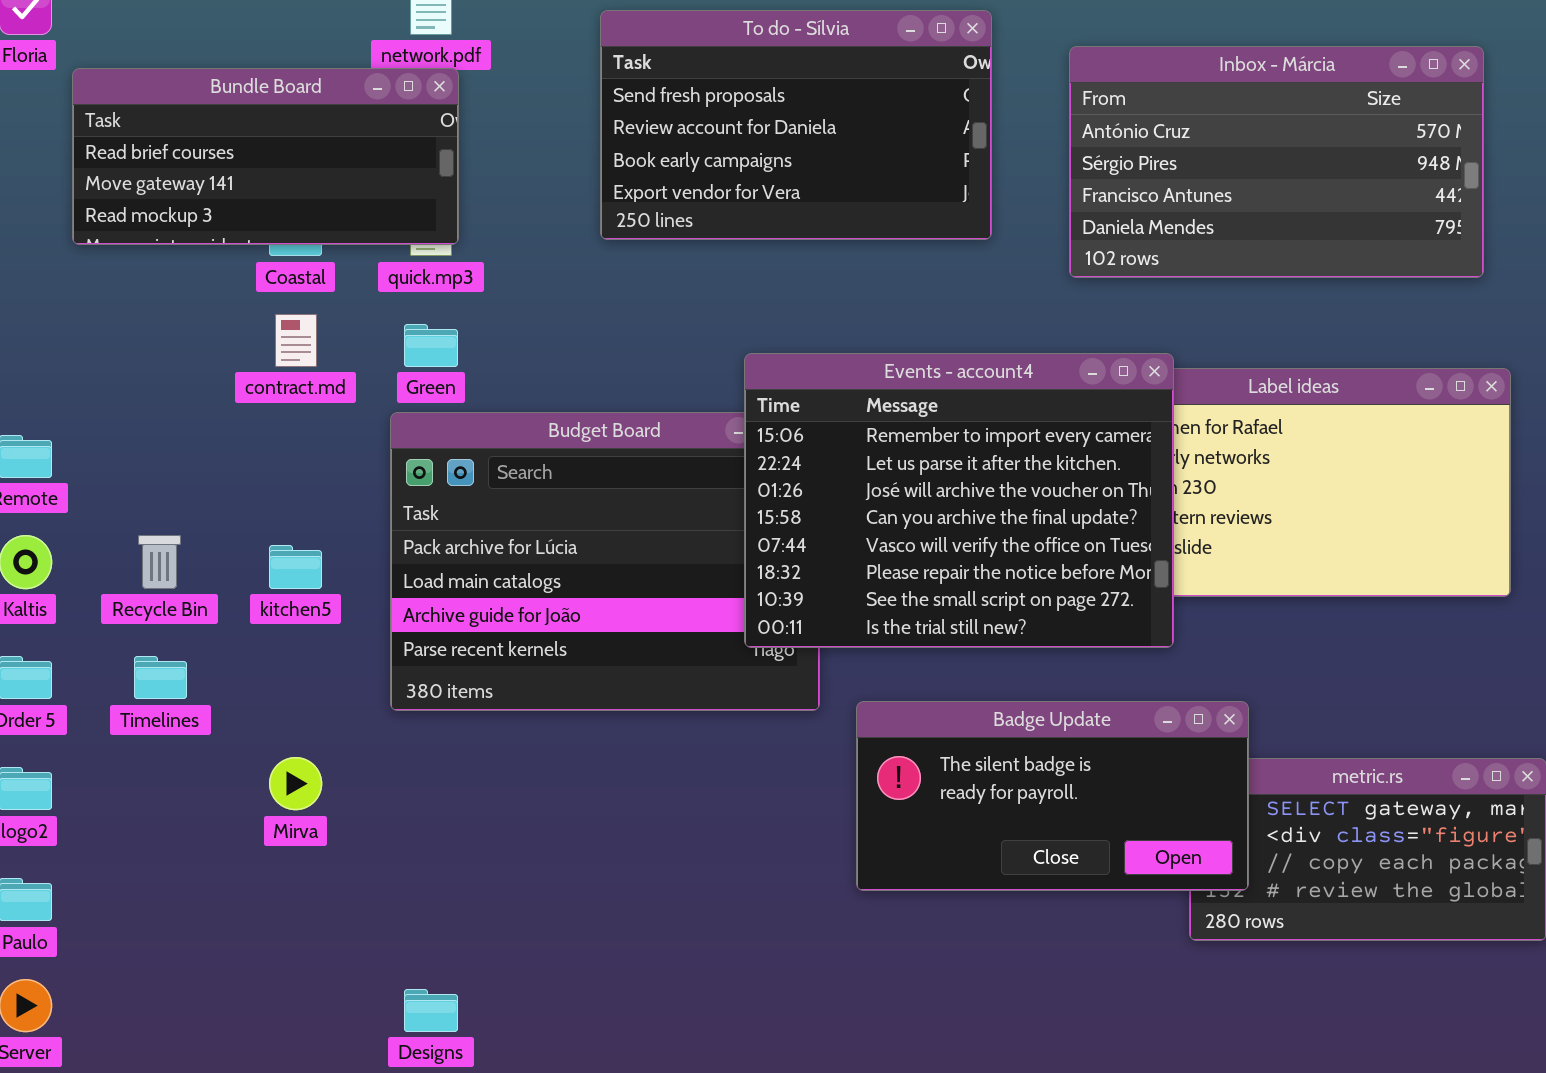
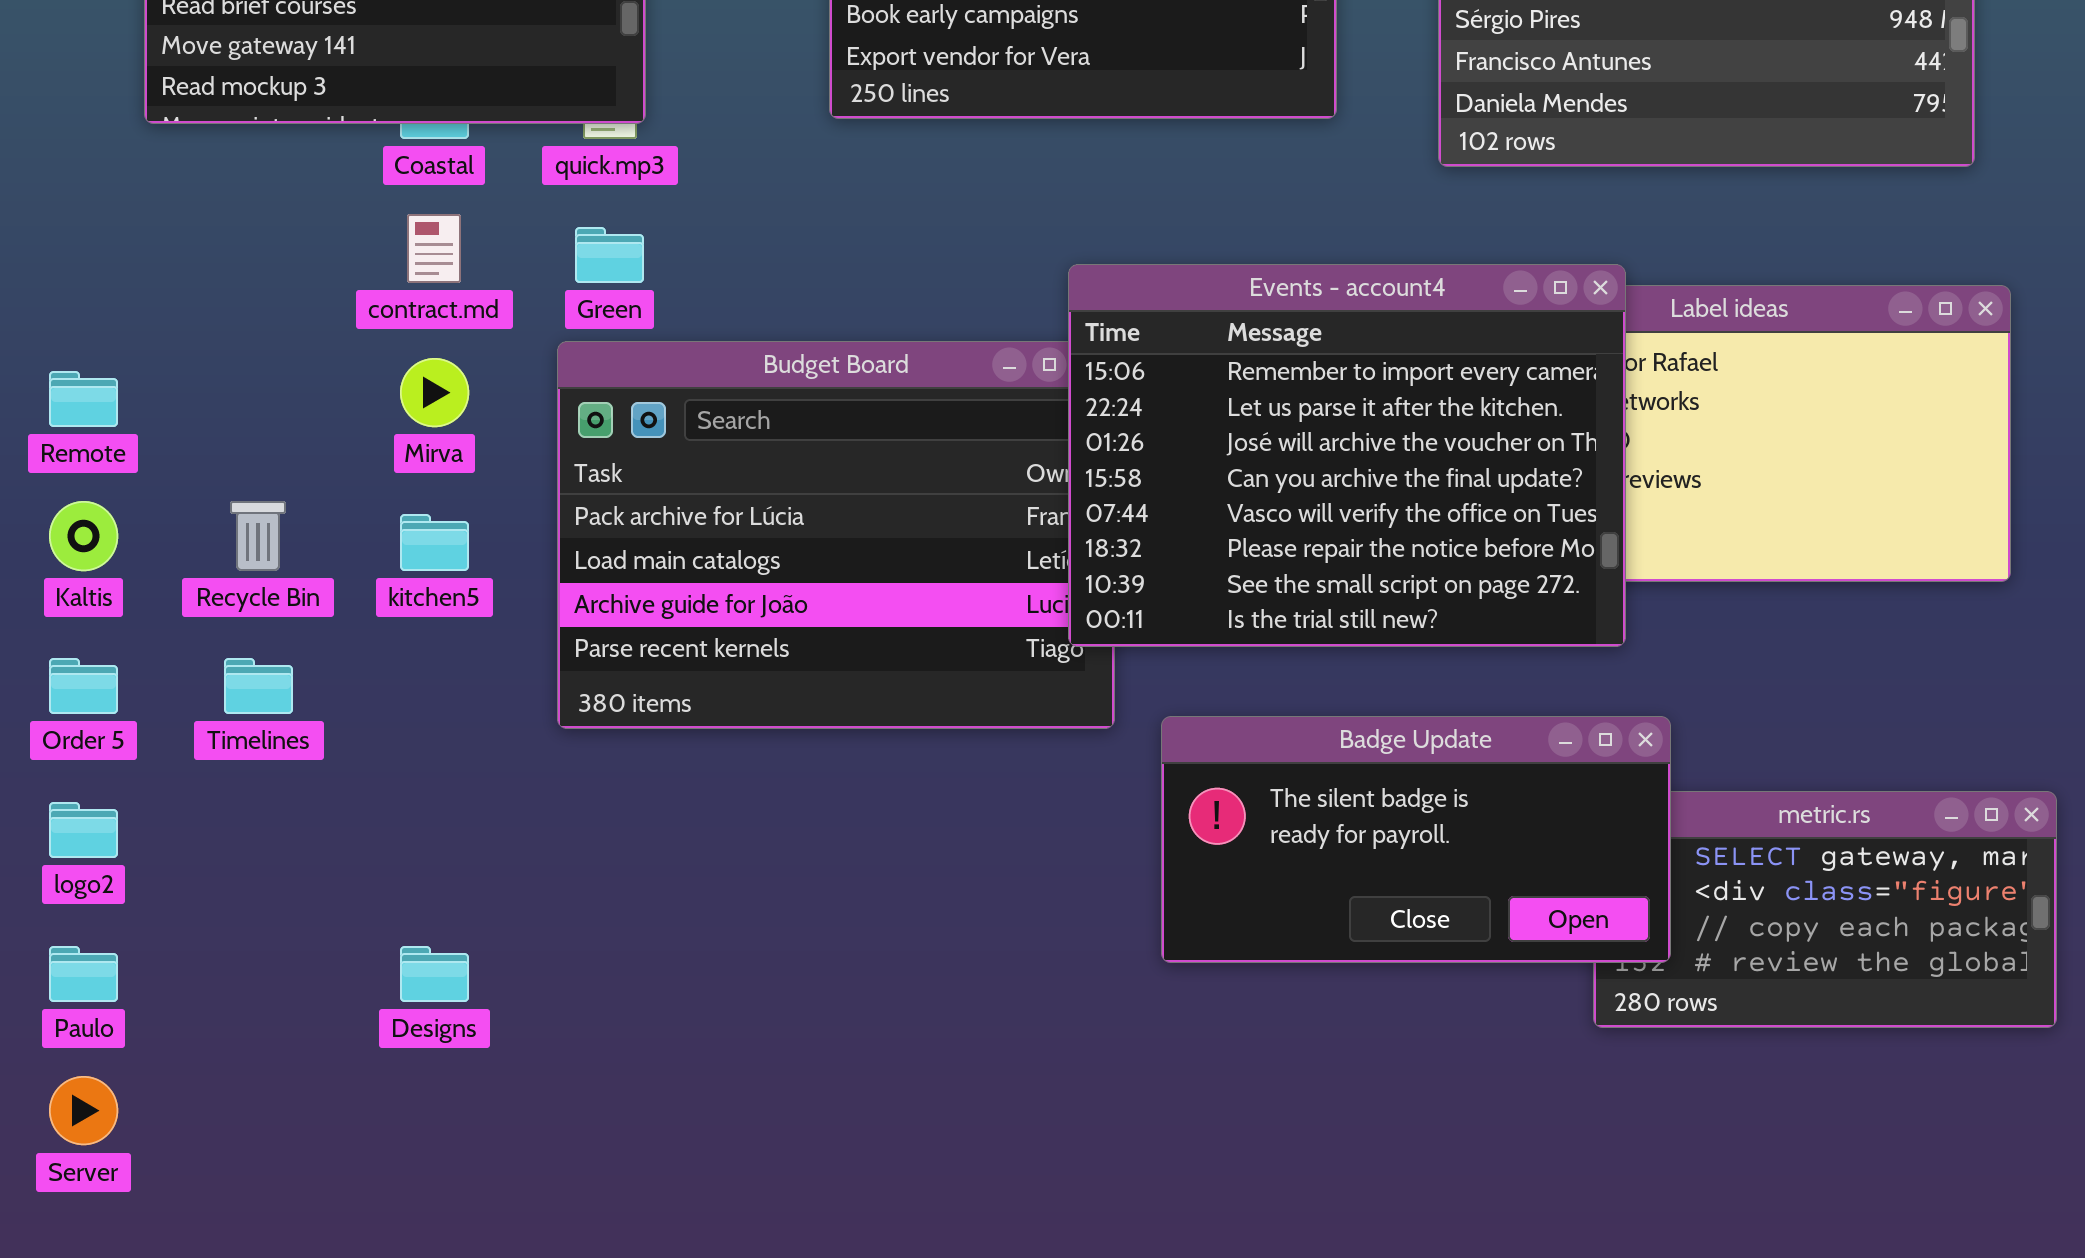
Events - account4: [744,353,1174,648] -> [1068,264,1626,647], moved
Mirva: [269,757,322,810] -> [400,358,469,427], moved
Designs: [404,989,458,1032] -> [400,946,469,1002], moved

